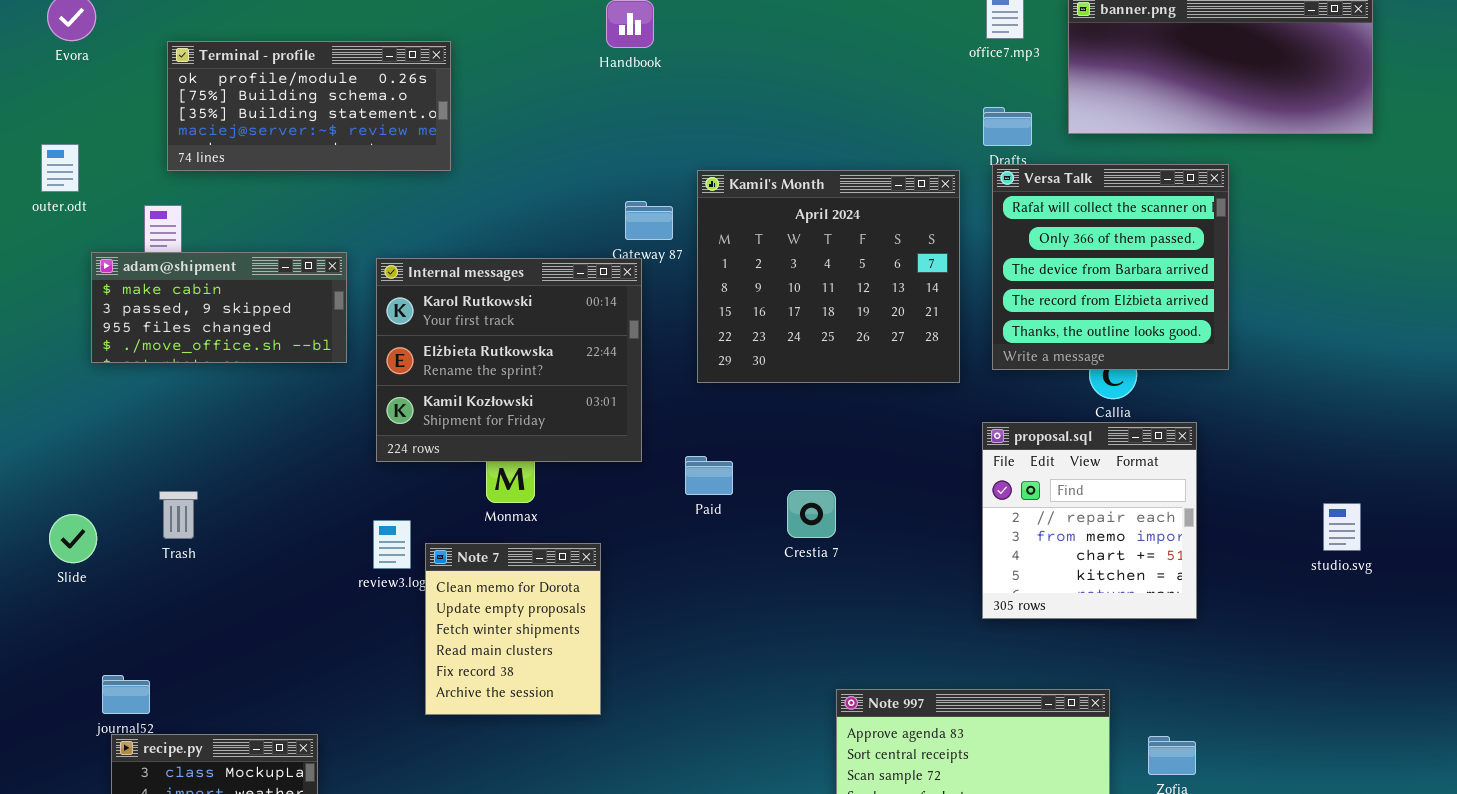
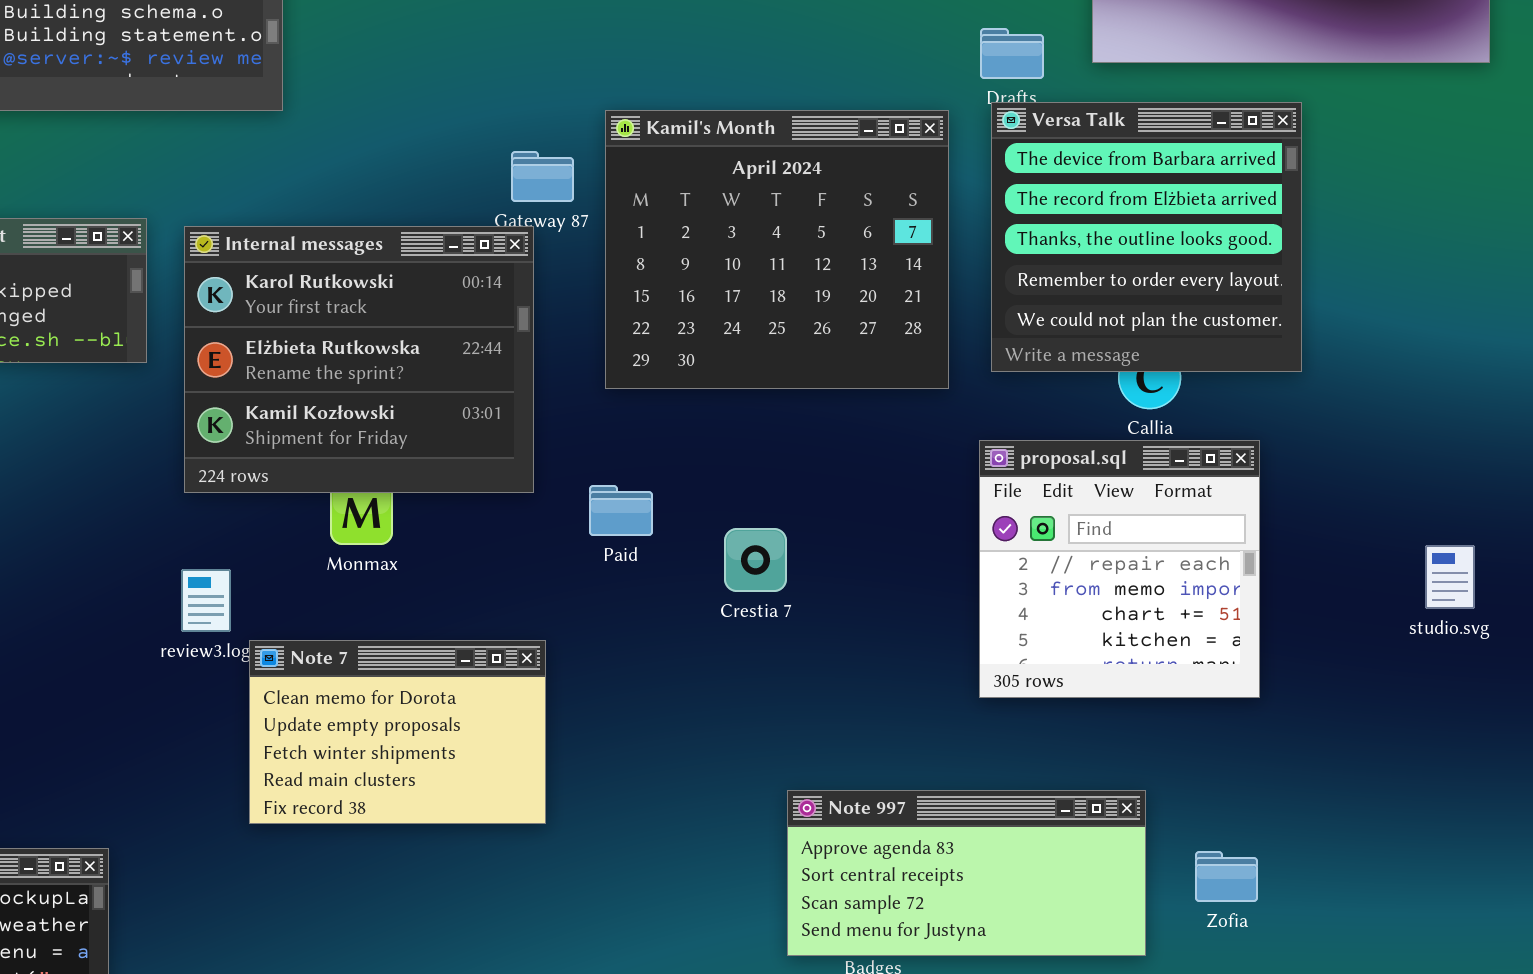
Versa Talk: [992,164,1229,370] -> [991,102,1302,372], scrolled down 2 rows
Note 7: [425,543,601,715] -> [249,640,546,824], resized

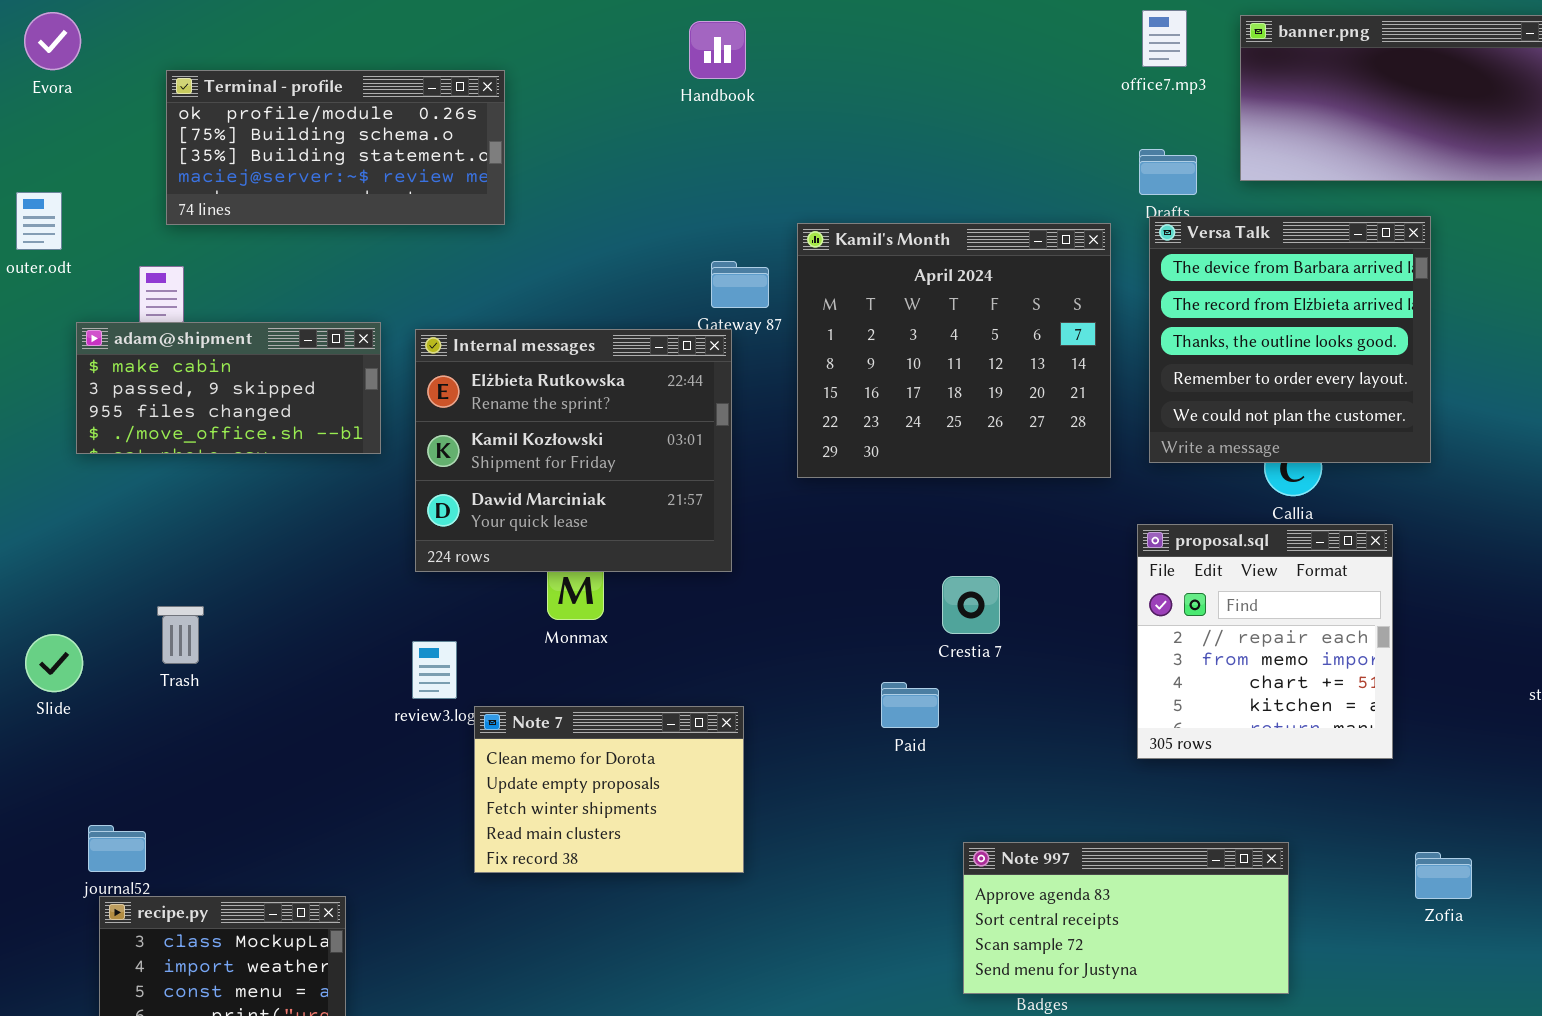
Internal messages: [184,226,534,493] -> [415,329,732,572], scrolled down 1 row
Paid: [589,485,653,536] -> [881,682,939,728], moved
Crestia 7: [724,528,787,592] -> [942,576,1000,634], moved
Zofia: [1195,851,1258,902] -> [1415,852,1472,899], moved

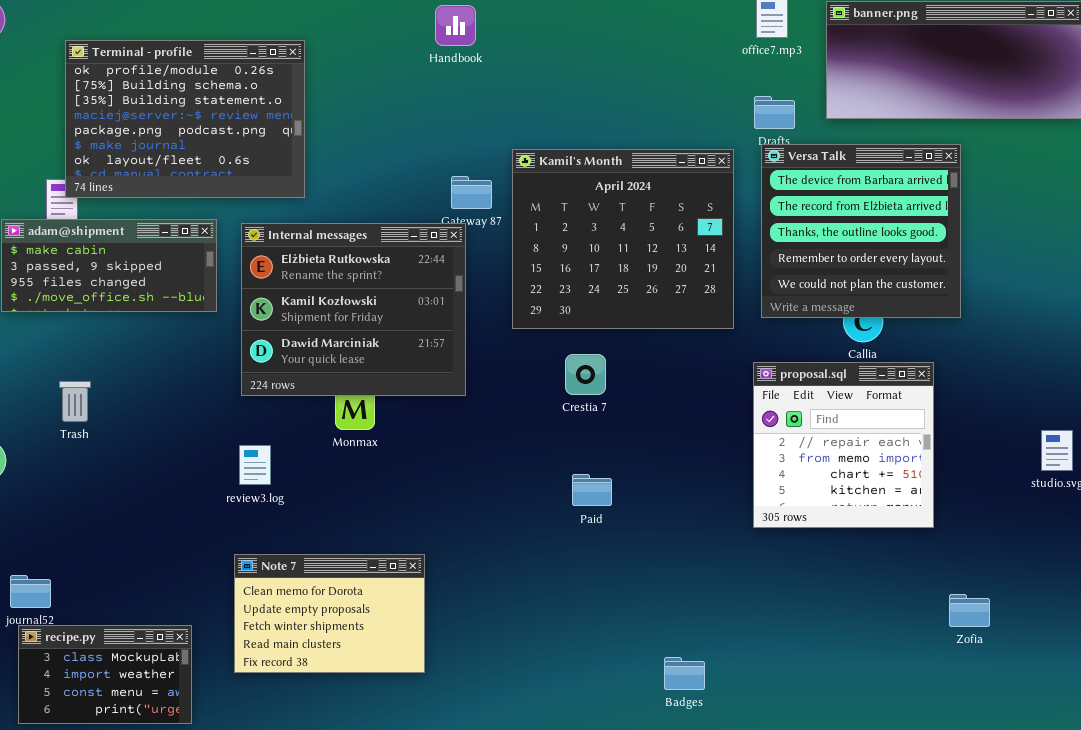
Terminal - profile: [166,70,505,225] -> [65,40,305,198], resized
Crestia 7: [942,576,1000,634] -> [565,354,606,395], moved
Trash: [157,606,204,664] -> [59,381,91,422], moved
Note 7: [474,706,744,873] -> [234,554,425,673], moved
Note 997: [963,842,1289,994] -> none, closed

